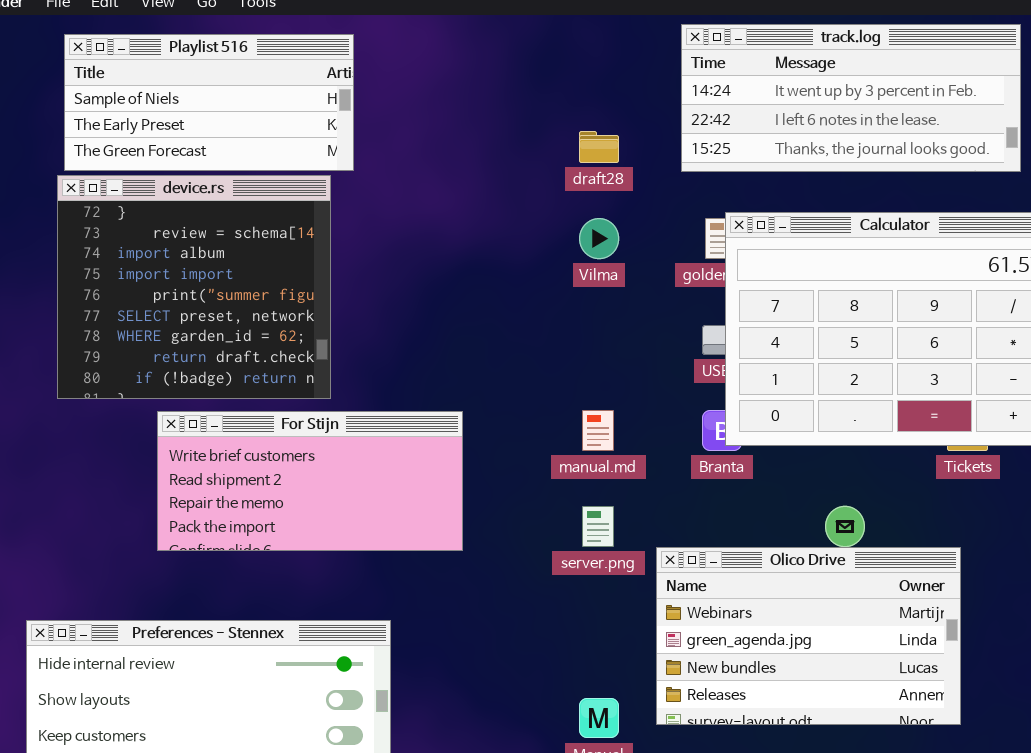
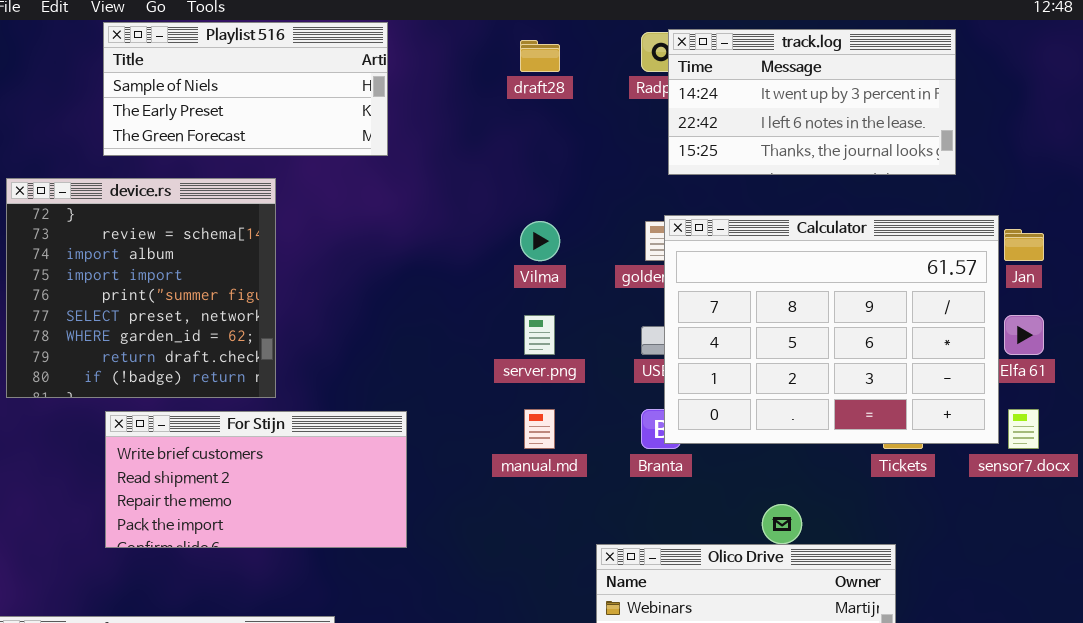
track.log: [681,24,1021,172] -> [668,29,956,175], resized
Playlist 516: [64,34,354,171] -> [103,22,388,156], moved
draft28: [579,131,619,163] -> [520,40,560,72], moved
server.png: [582,506,614,547] -> [524,315,555,355], moved

